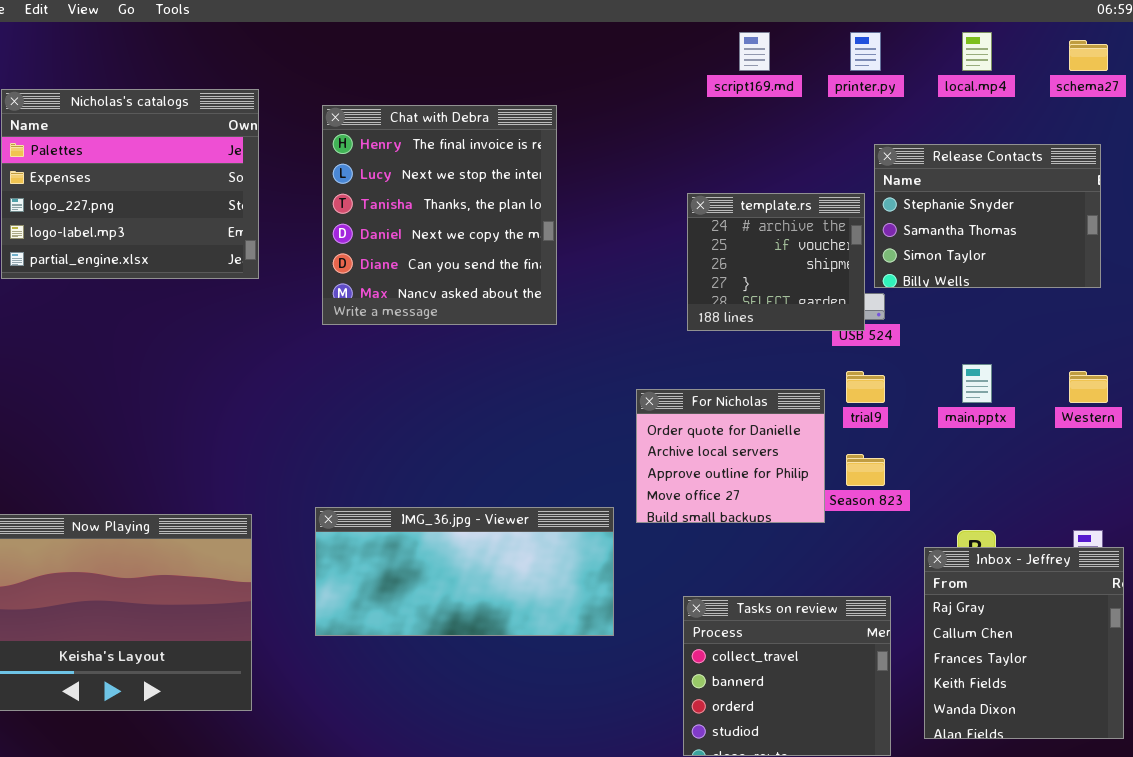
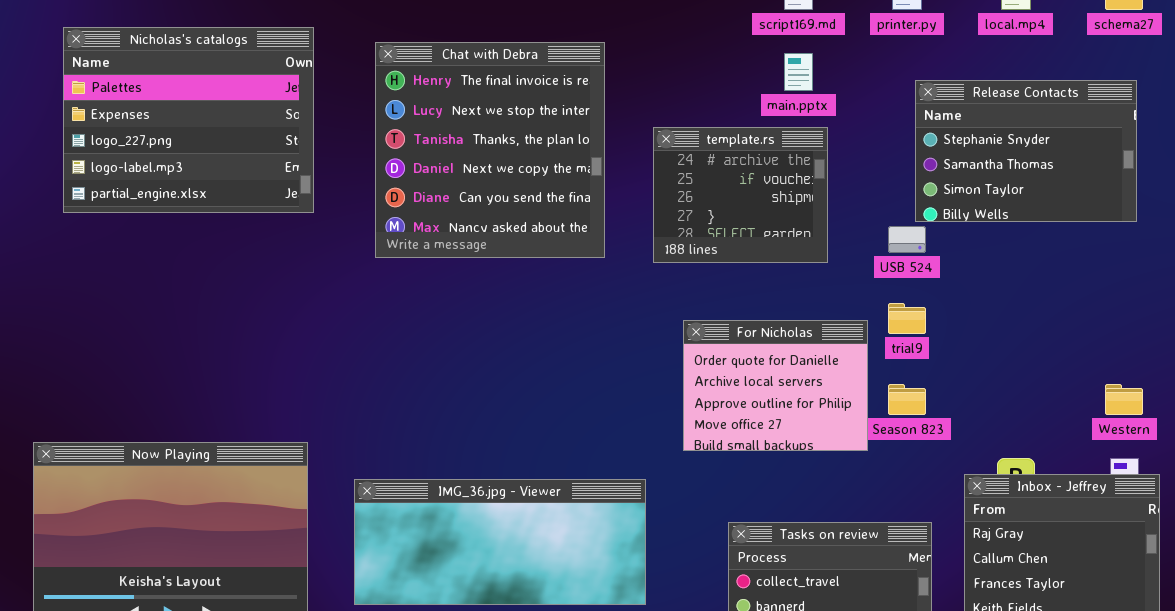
template.rs: [687,193,865,331] -> [653,127,828,263], moved
main.pptx: [962,364,992,403] -> [784,53,813,91], moved
Western: [1069,371,1108,403] -> [1105,384,1143,415], moved
IMG_36.jpg - Viewer: [315,507,614,636] -> [354,479,646,605], moved

